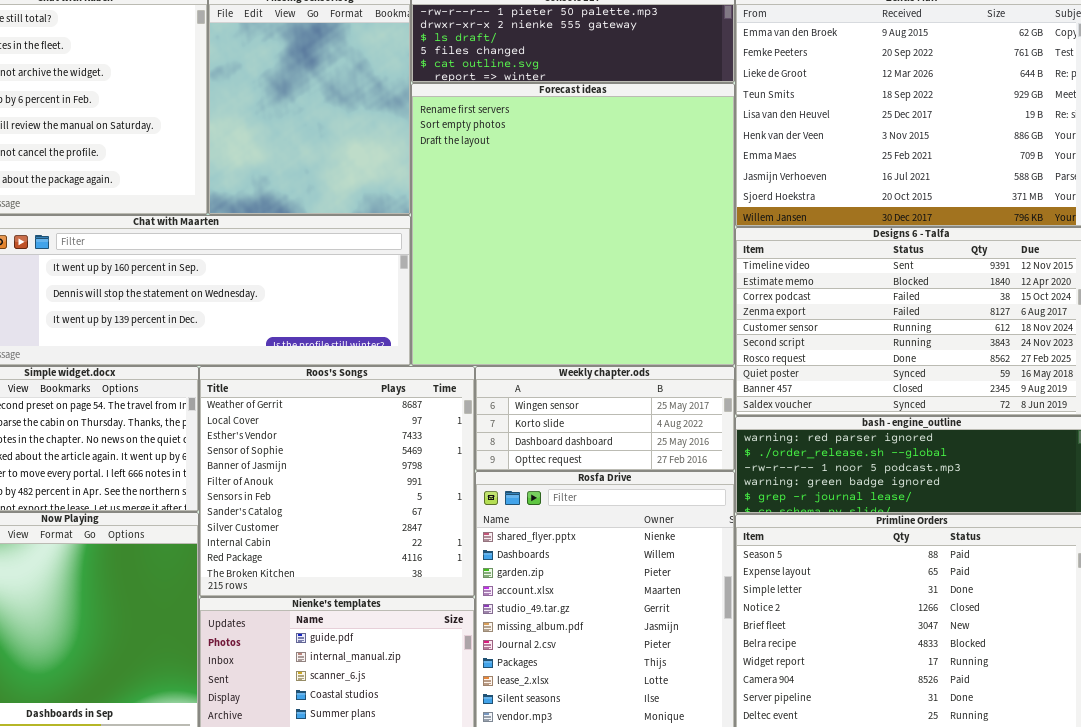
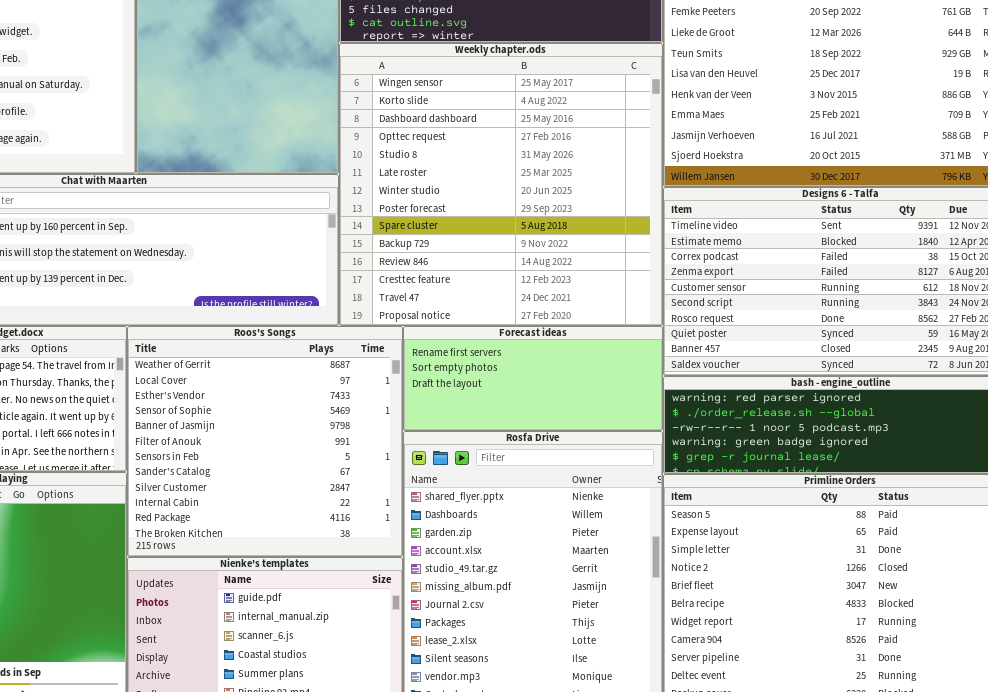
Forecast ideas: [411,83,735,366] -> [403,326,663,431], moved, resized
Weekly chapter.ods: [475,366,735,471] -> [339,43,663,326], moved, resized

